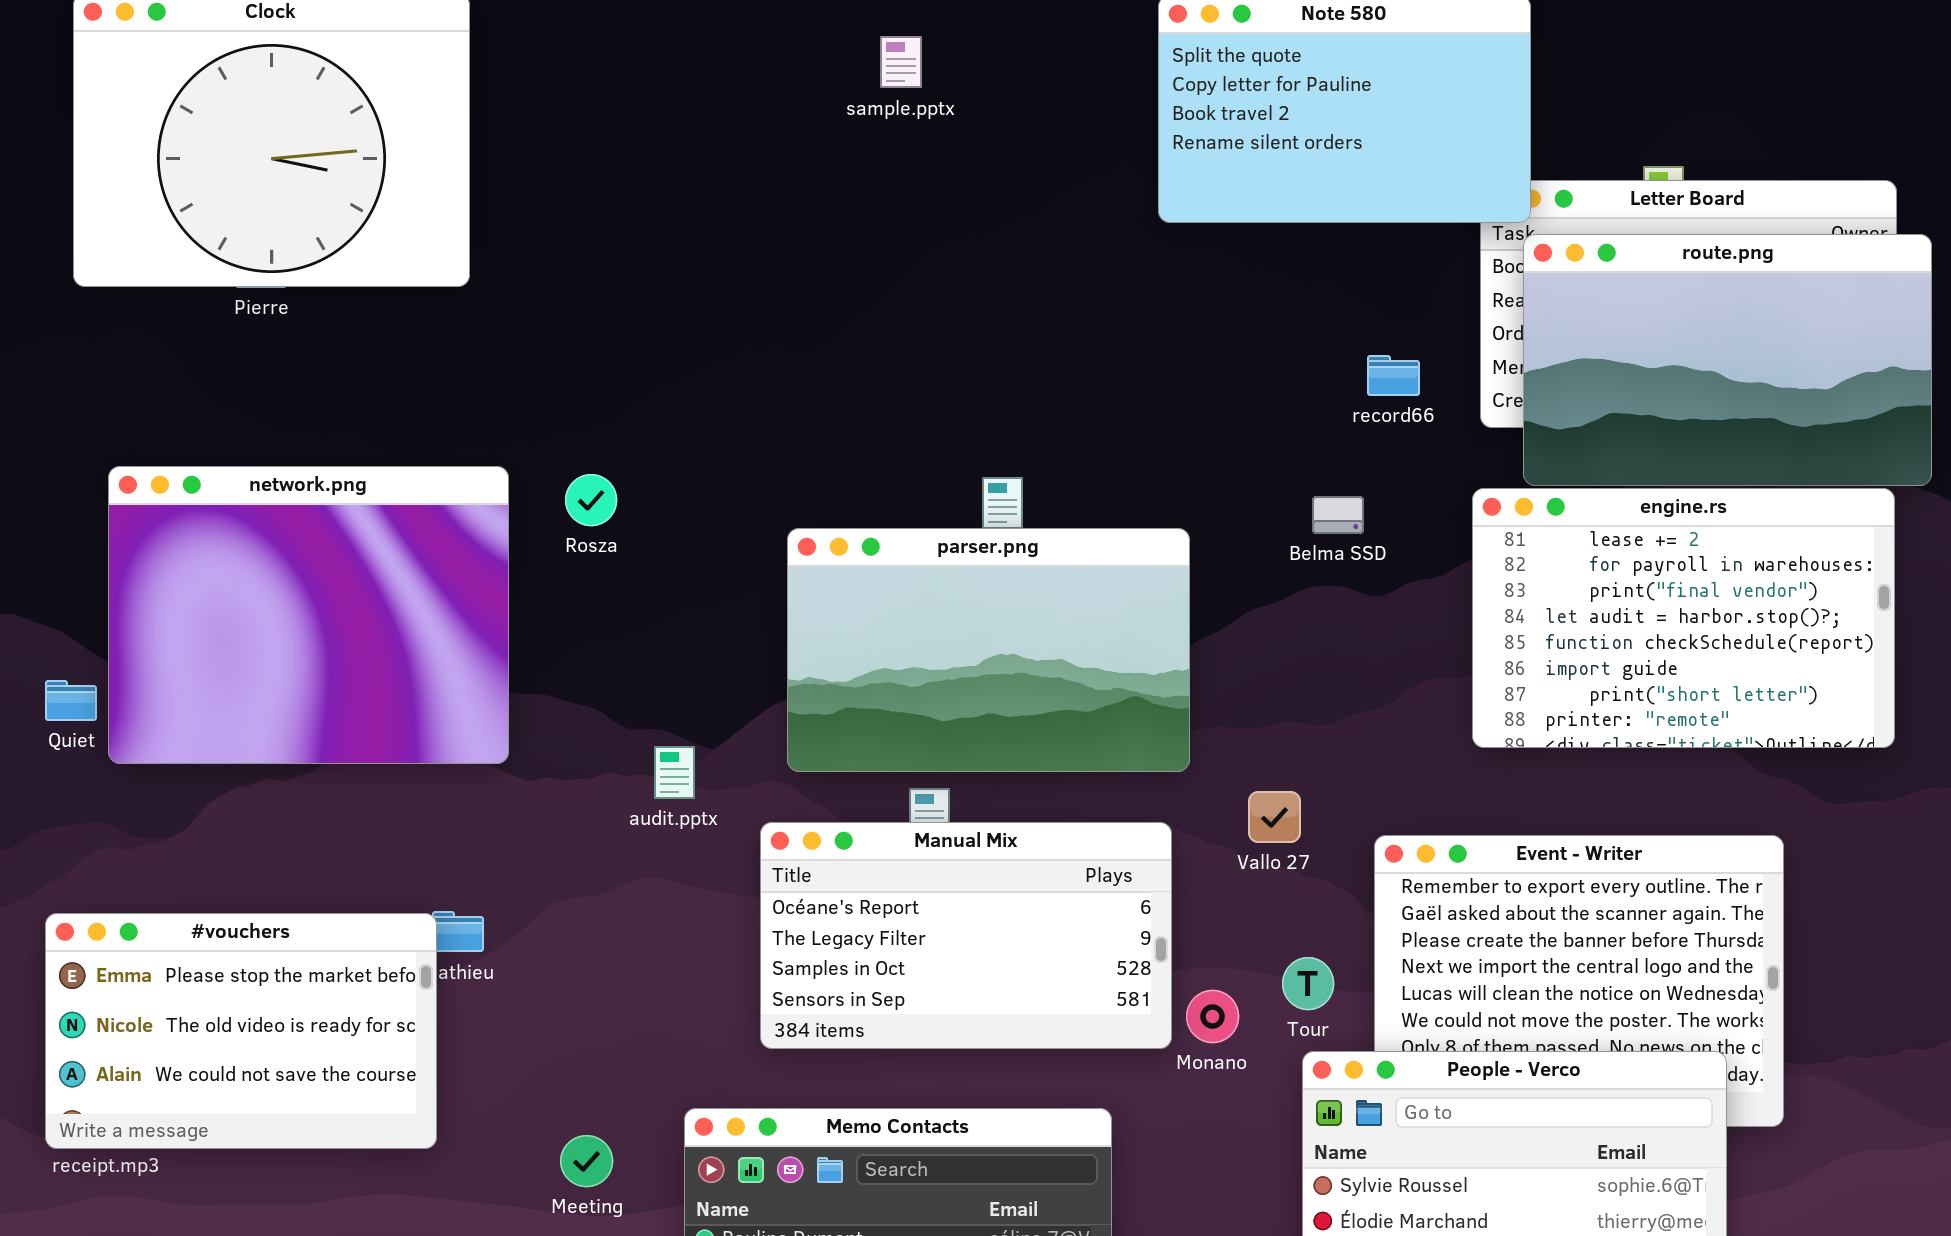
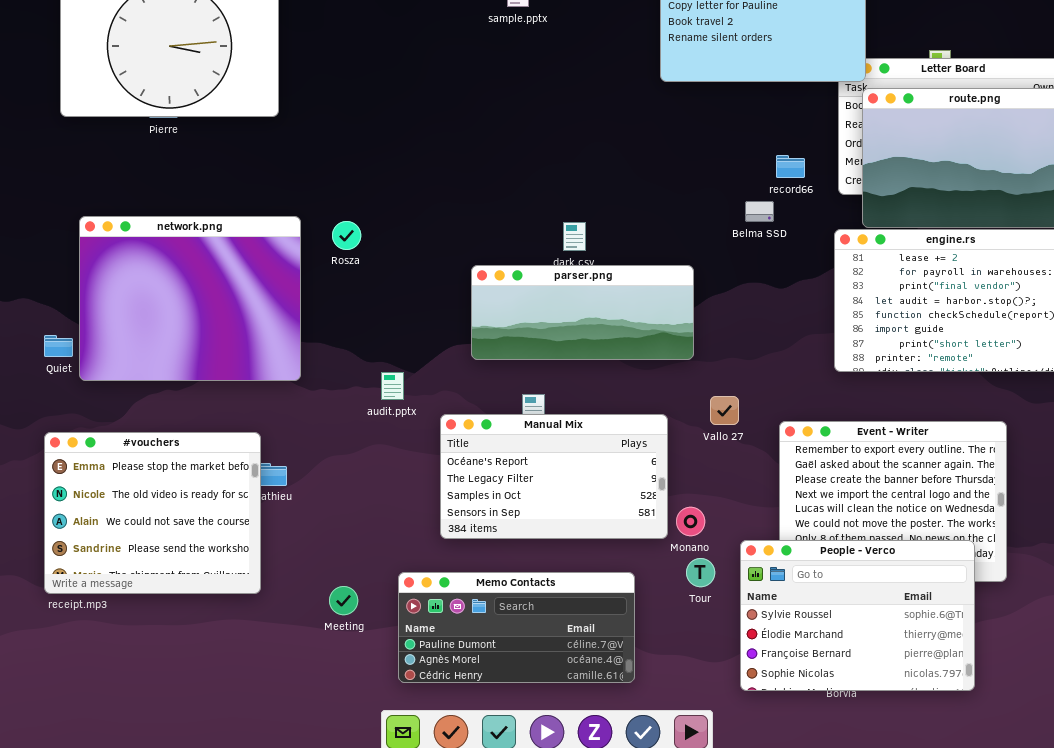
Belma SSD: [1312,496,1364,534] -> [745,201,774,222], moved
parser.png: [787,528,1190,772] -> [471,265,694,360], moved, resized
#vouchers: [45,913,437,1149] -> [44,432,261,594], resized
Tour: [1282,957,1334,1010] -> [686,558,715,587], moved

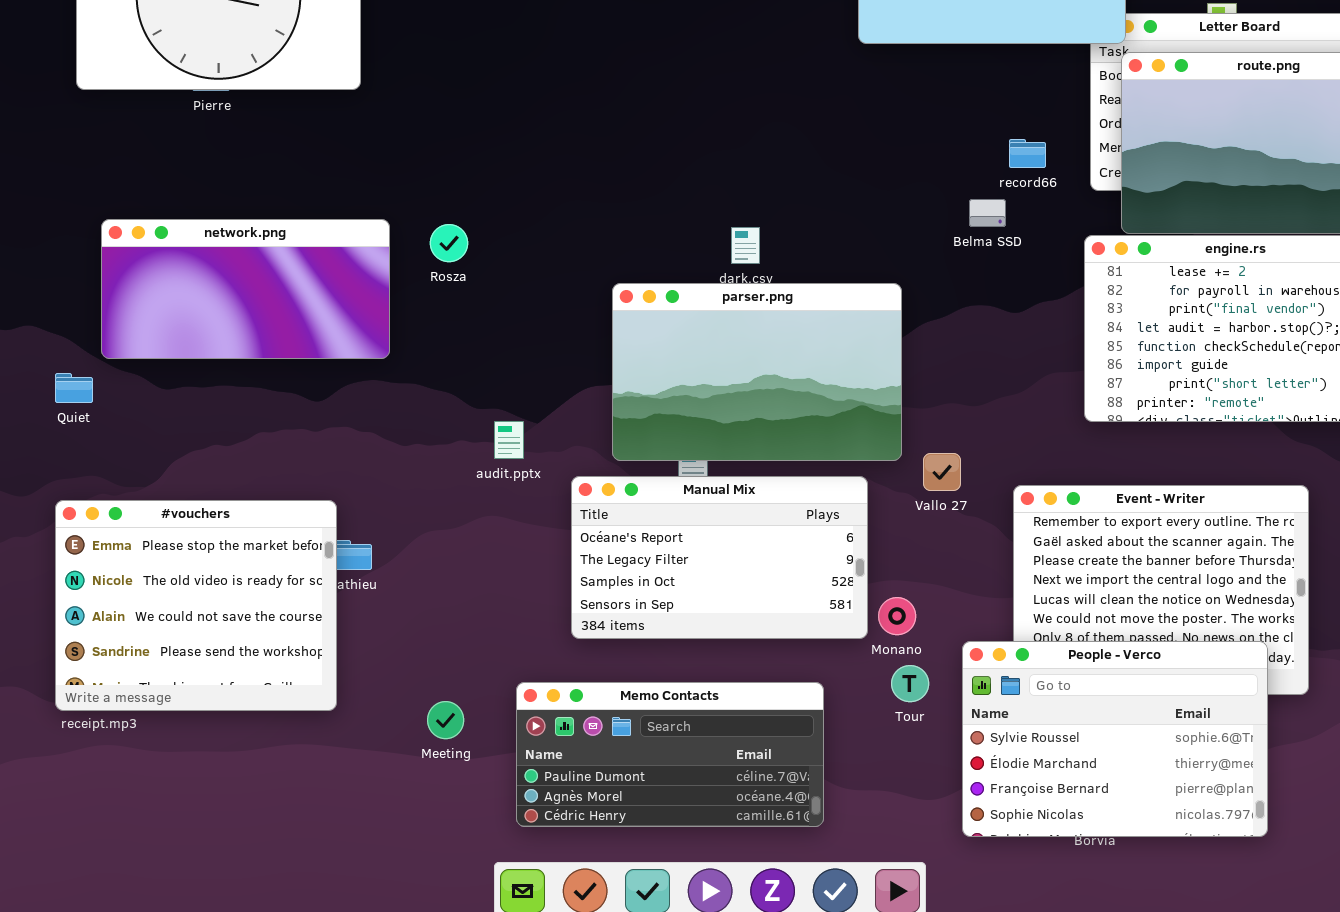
network.png: [79,216,301,381] -> [101,219,390,359], resized
parser.png: [471,265,694,360] -> [612,283,902,461], resized

